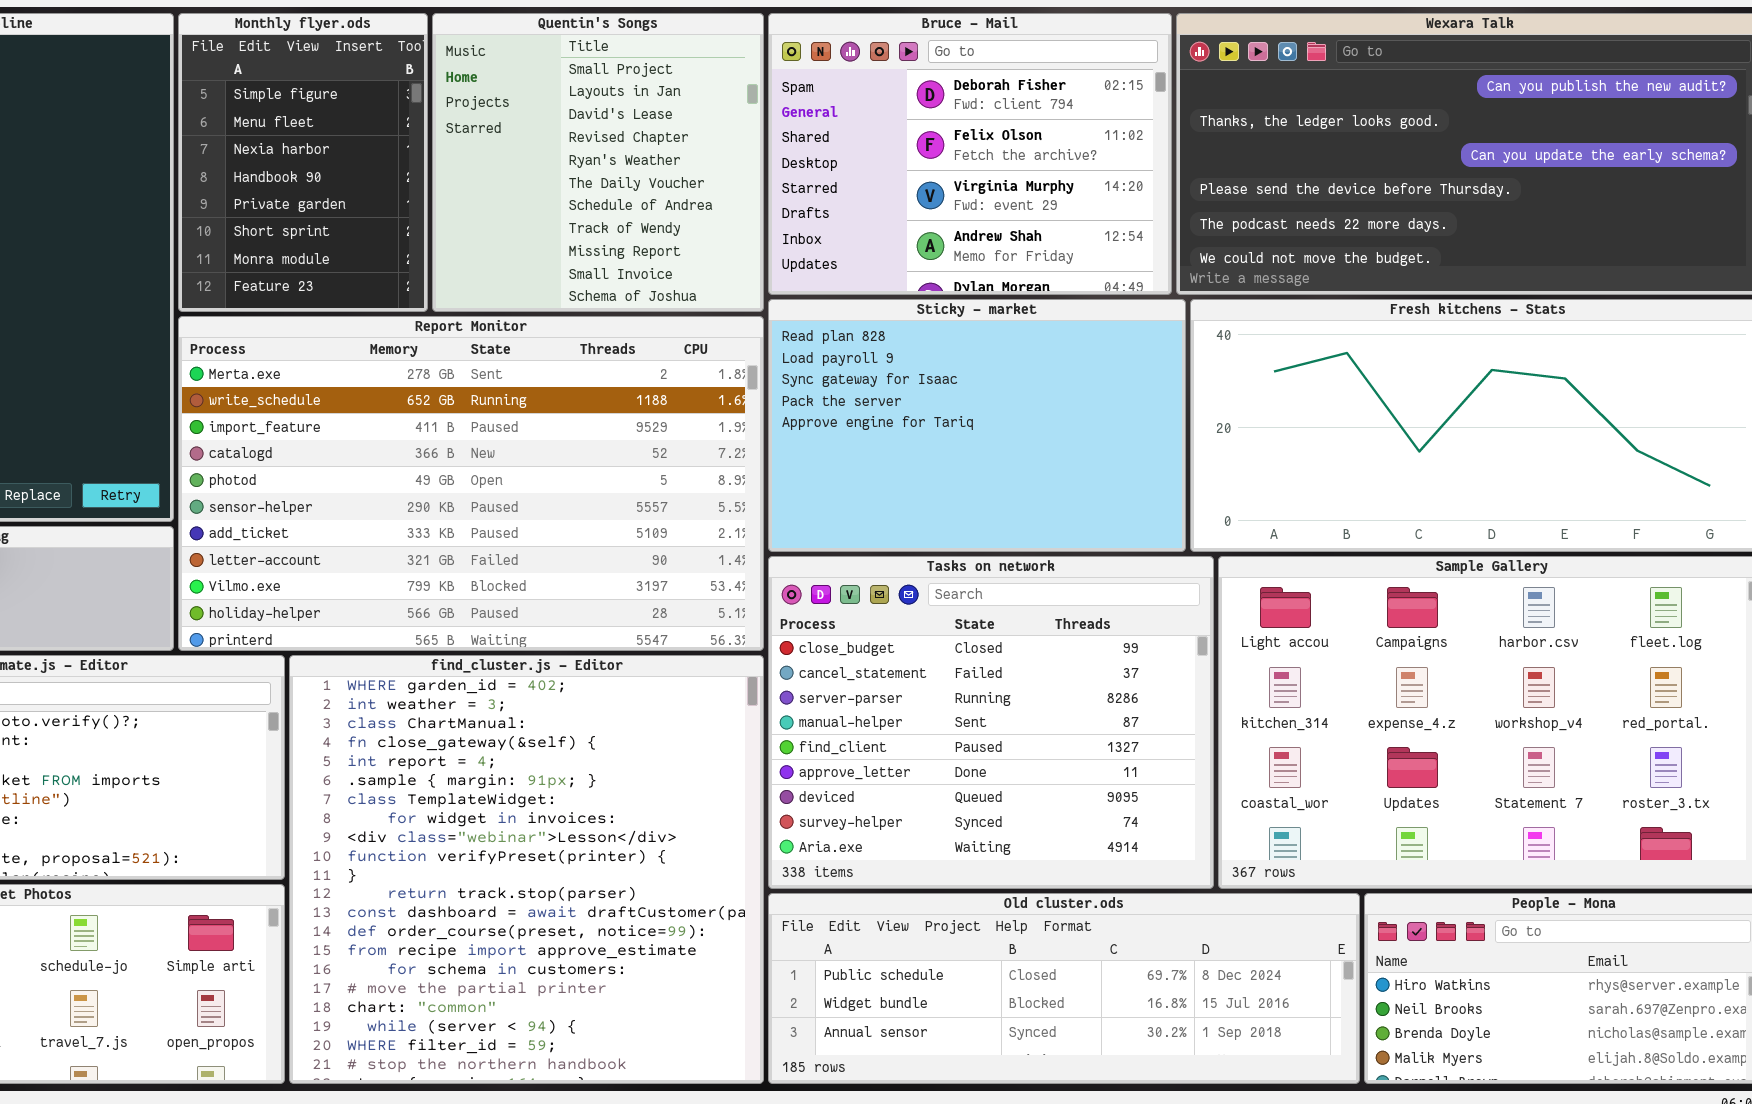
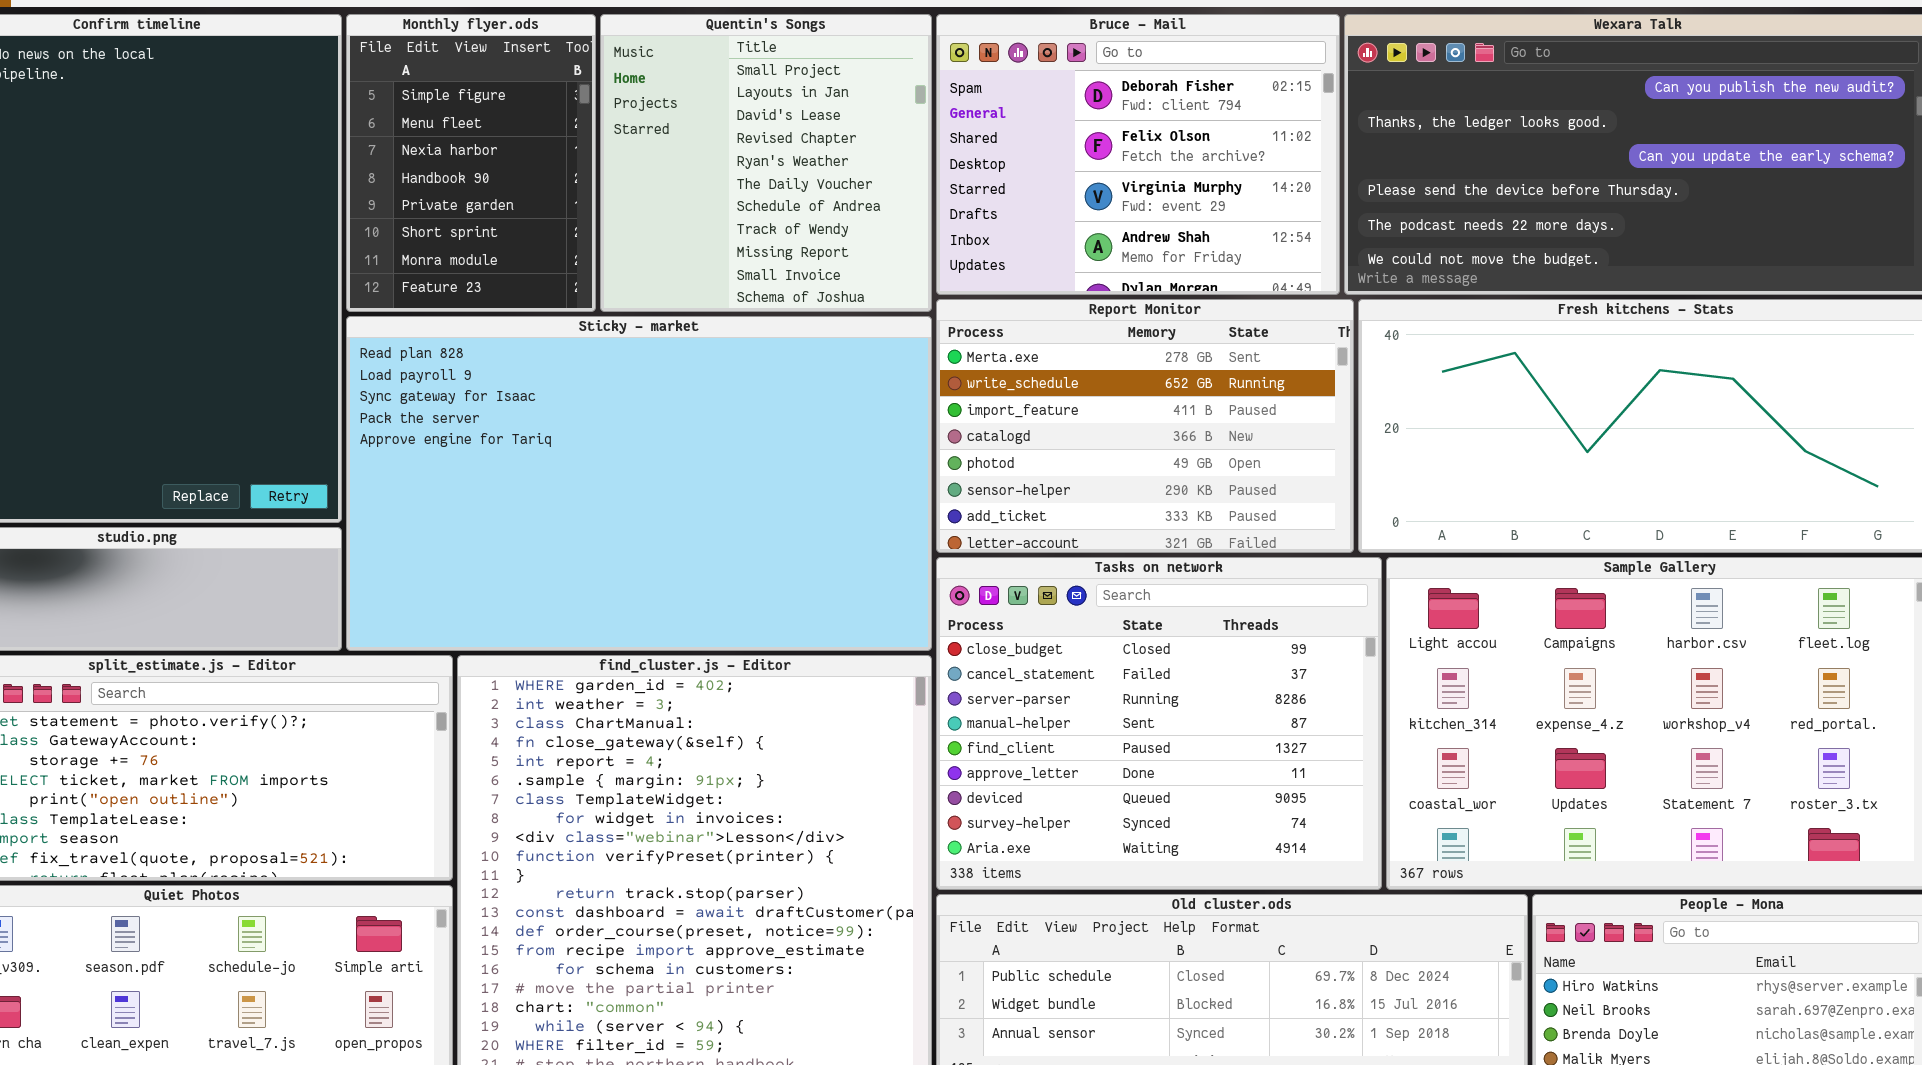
Sticky - market: [768,299,1186,552] -> [346,316,932,651], moved, resized
Report Monitor: [178,316,764,651] -> [936,299,1354,553], moved, resized

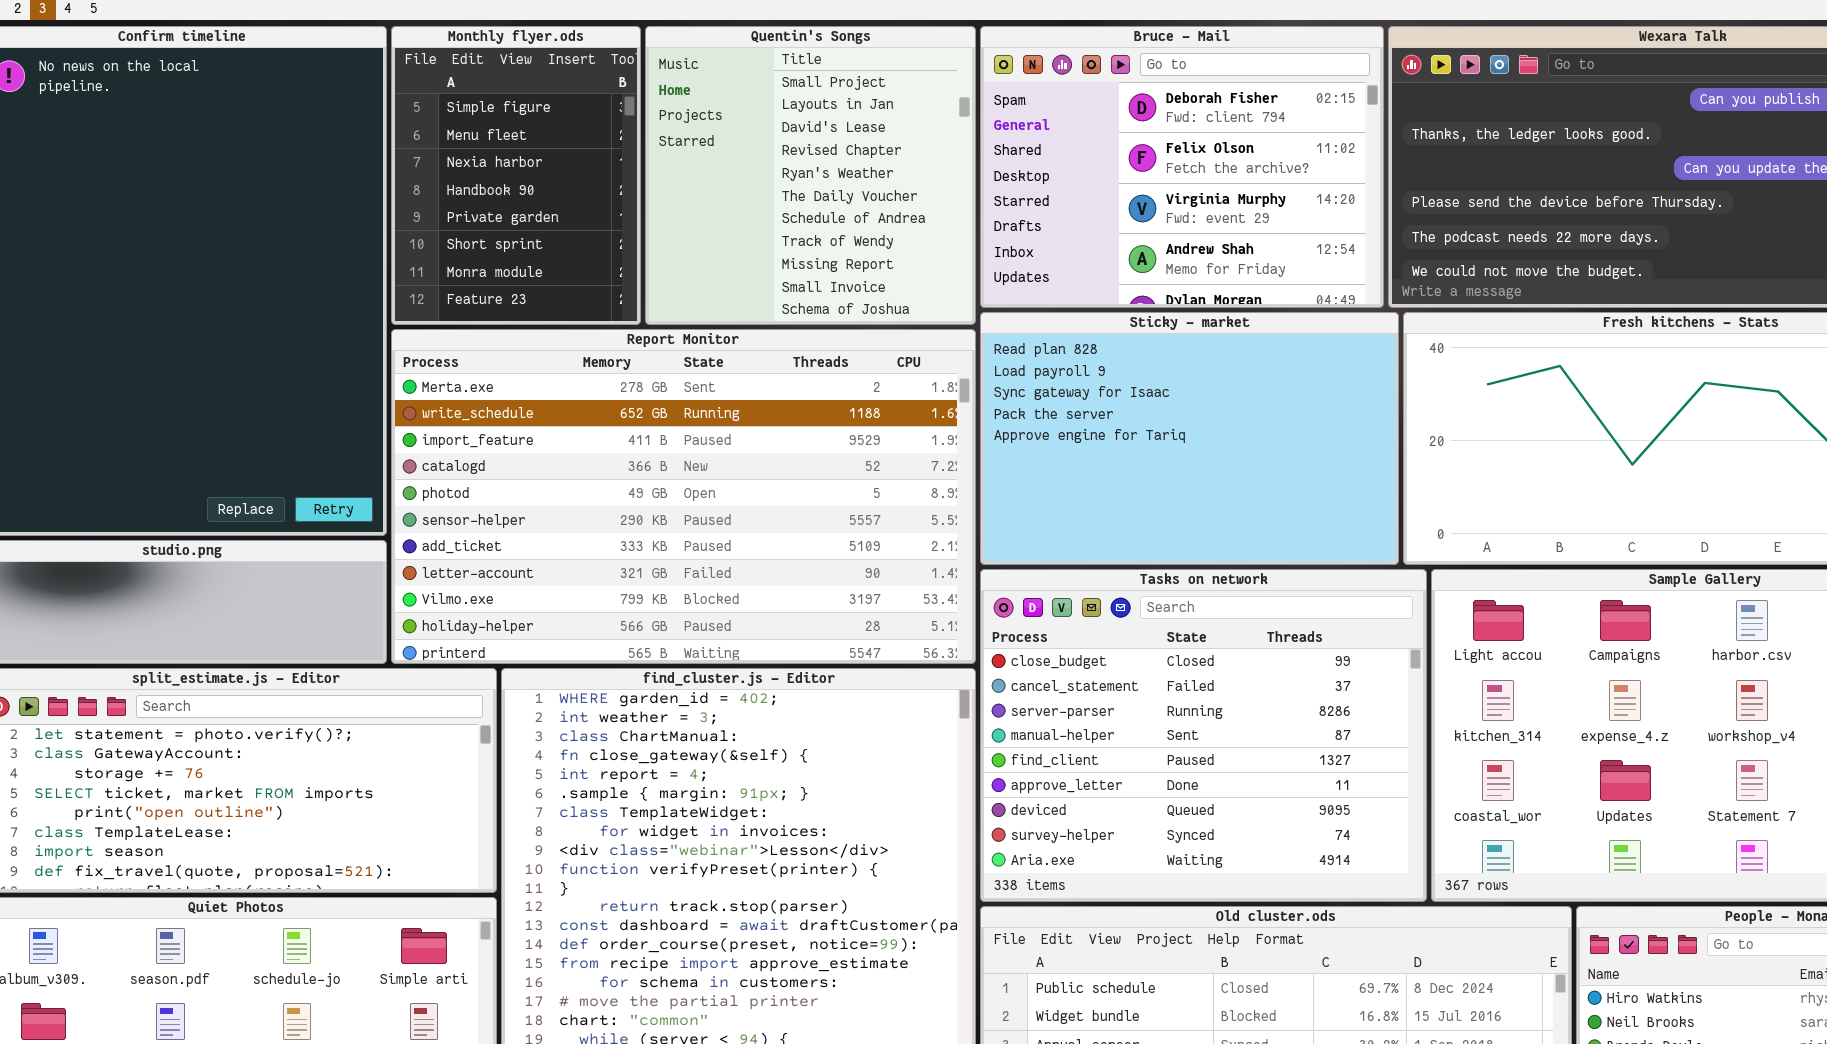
Report Monitor: [936,299,1354,553] -> [391,329,976,664], moved, resized
Sticky - market: [346,316,932,651] -> [980,312,1399,565], moved, resized

